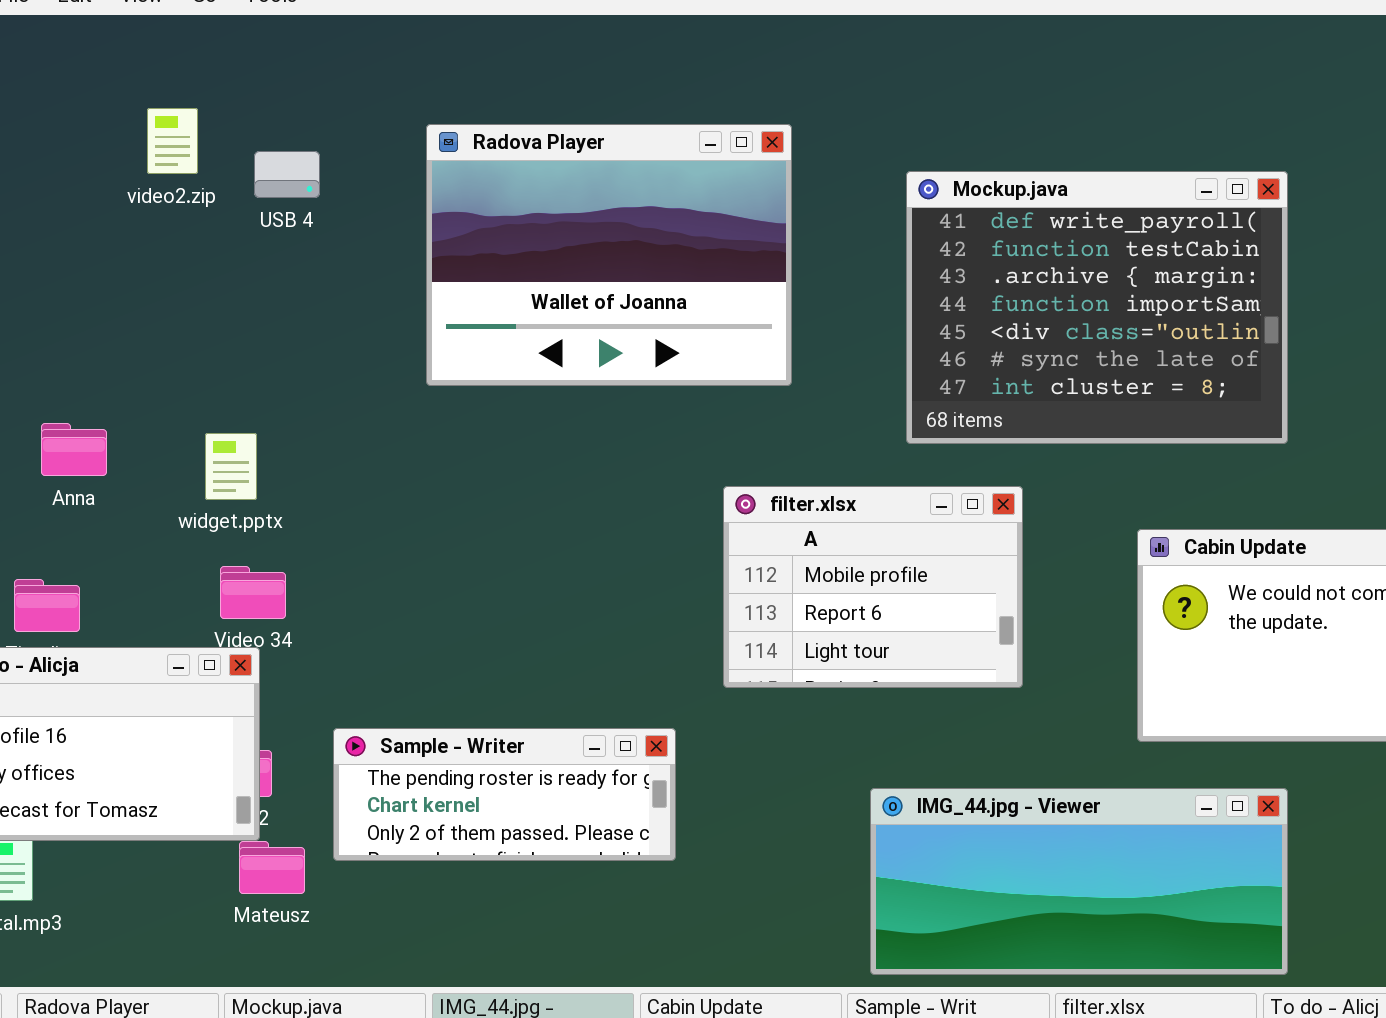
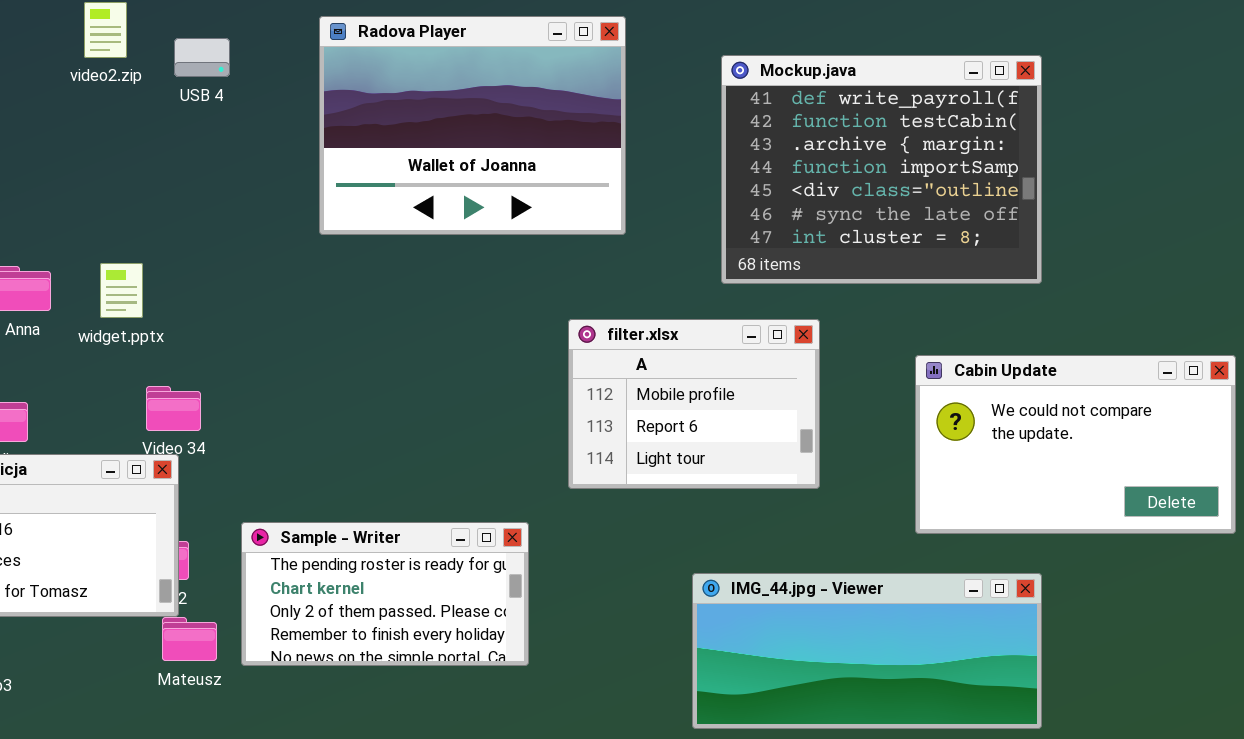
widget.pptx: [205,433,257,500] -> [100,263,143,318], moved
Sample - Writer: [333,728,676,861] -> [241,522,529,666], resized

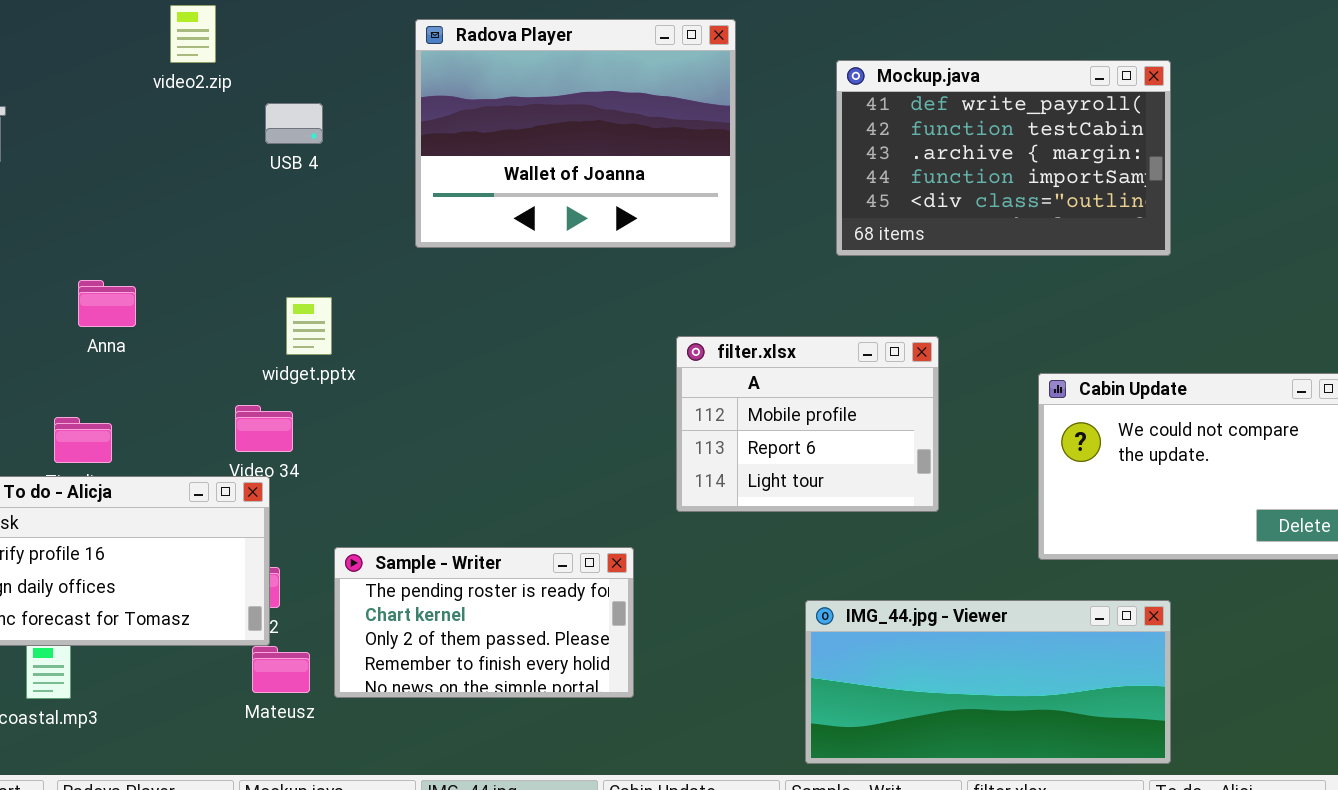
USB 4: [174,38,230,77] -> [265,103,323,144], moved
Mockup.java: [721,55,1042,284] -> [836,60,1171,256], resized
widget.pptx: [100,263,143,318] -> [286,297,332,355], moved

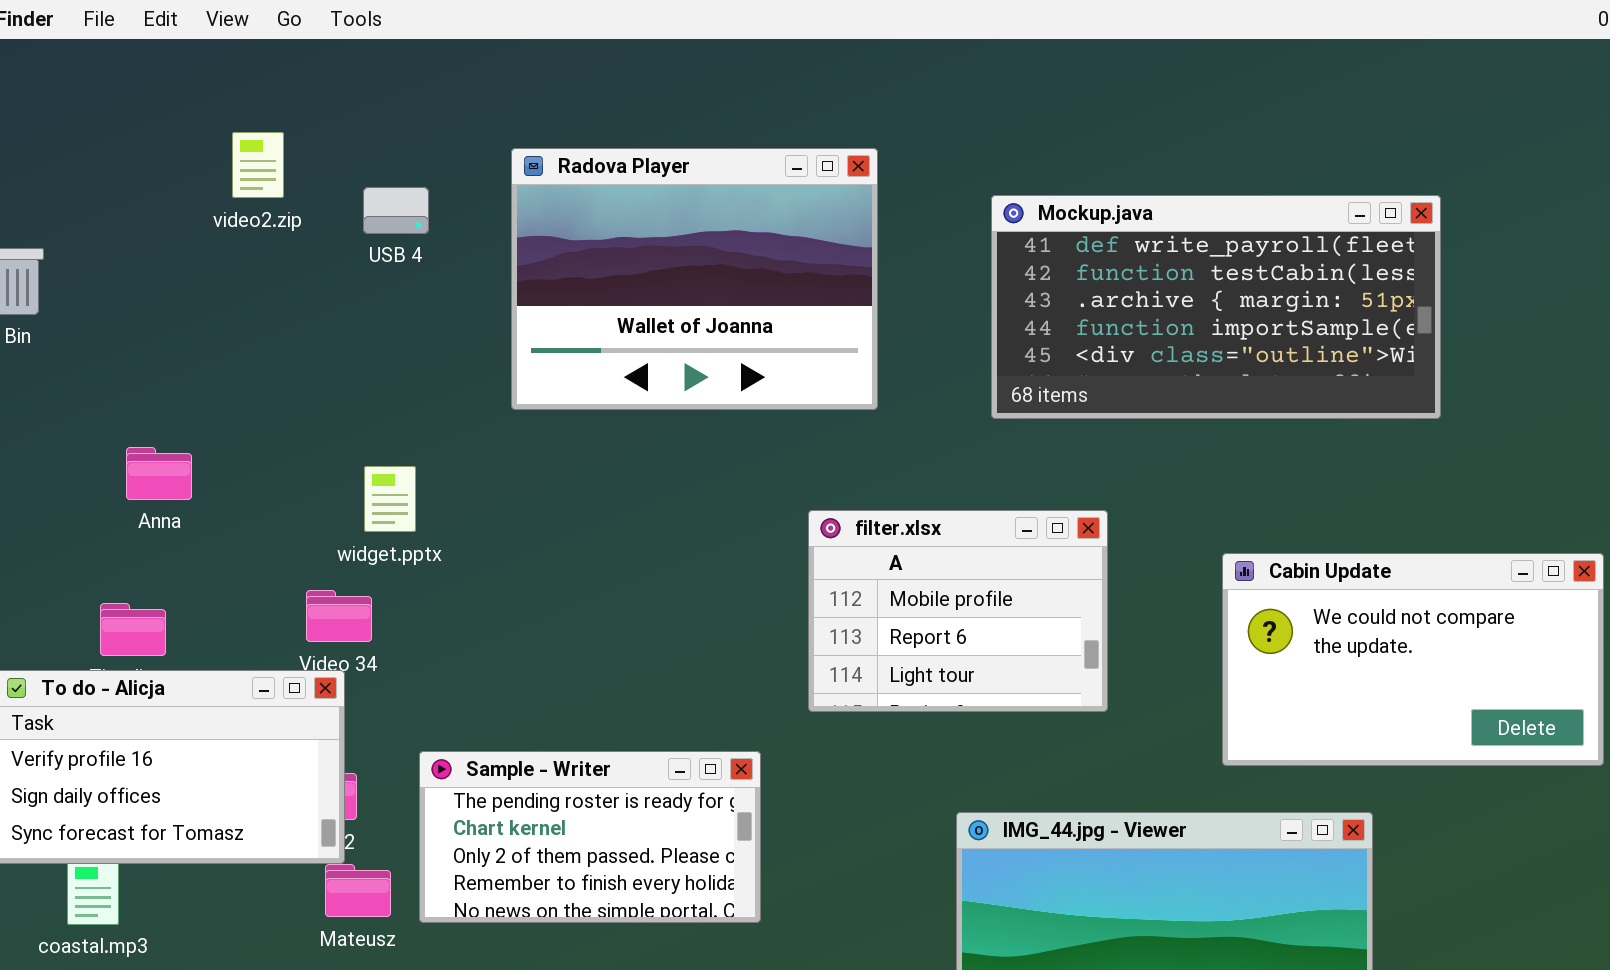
Mockup.java: [836,60,1171,256] -> [991,195,1441,419], resized
USB 4: [265,103,323,144] -> [363,187,429,234], moved

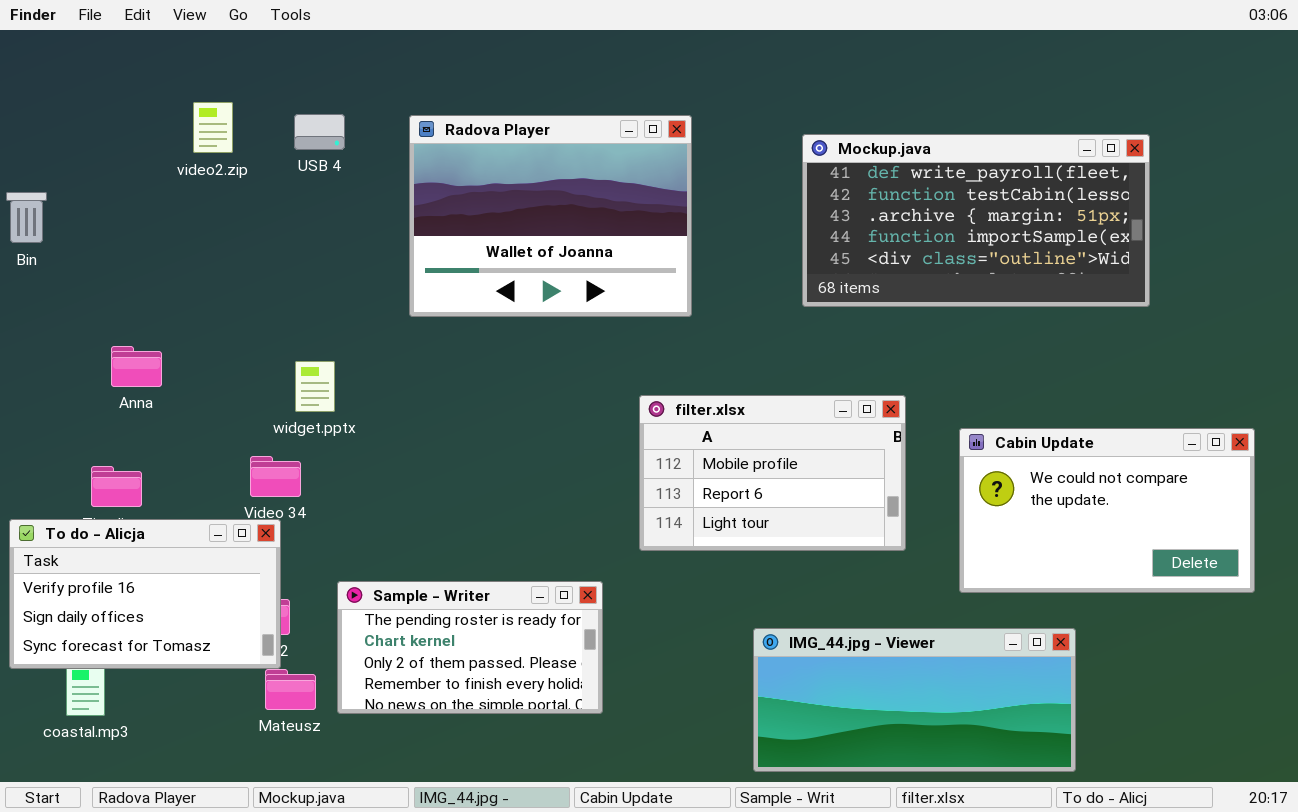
USB 4: [363,187,429,234] -> [294,114,345,150], moved
Mockup.java: [991,195,1441,419] -> [802,134,1150,307], moved
filter.xlsx: [808,510,1108,712] -> [639,395,906,551], resized

